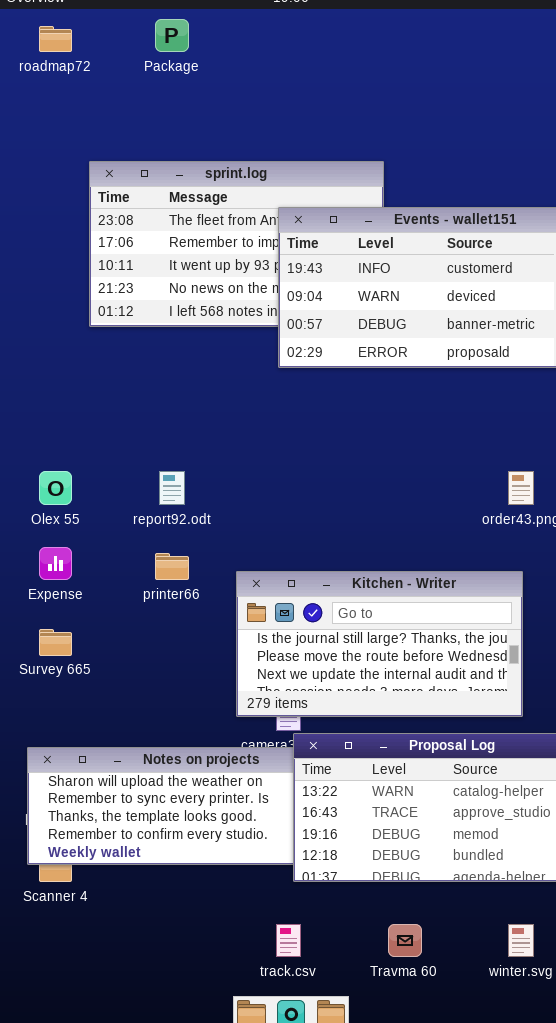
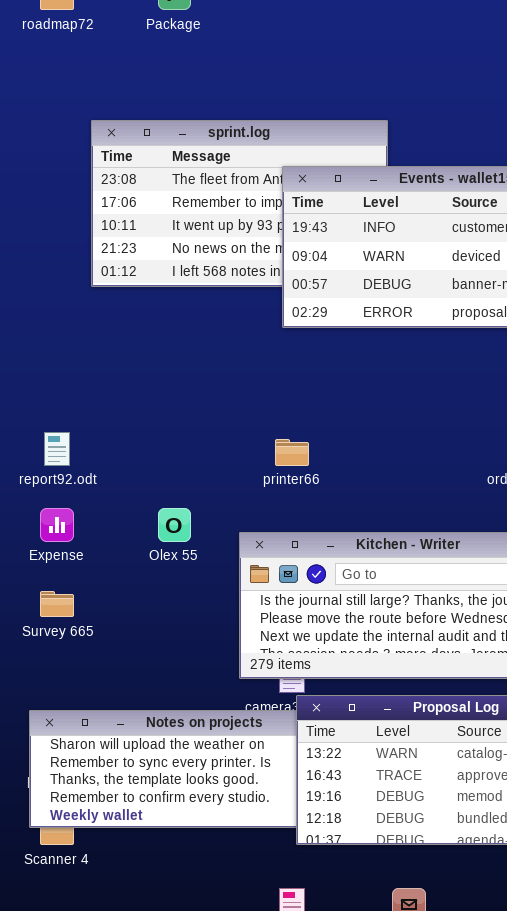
Olex 55: [39,471,72,505] -> [158,508,191,542], moved
report92.odt: [159,471,185,505] -> [44,432,70,466], moved
printer66: [155,553,189,580] -> [275,439,309,466], moved

